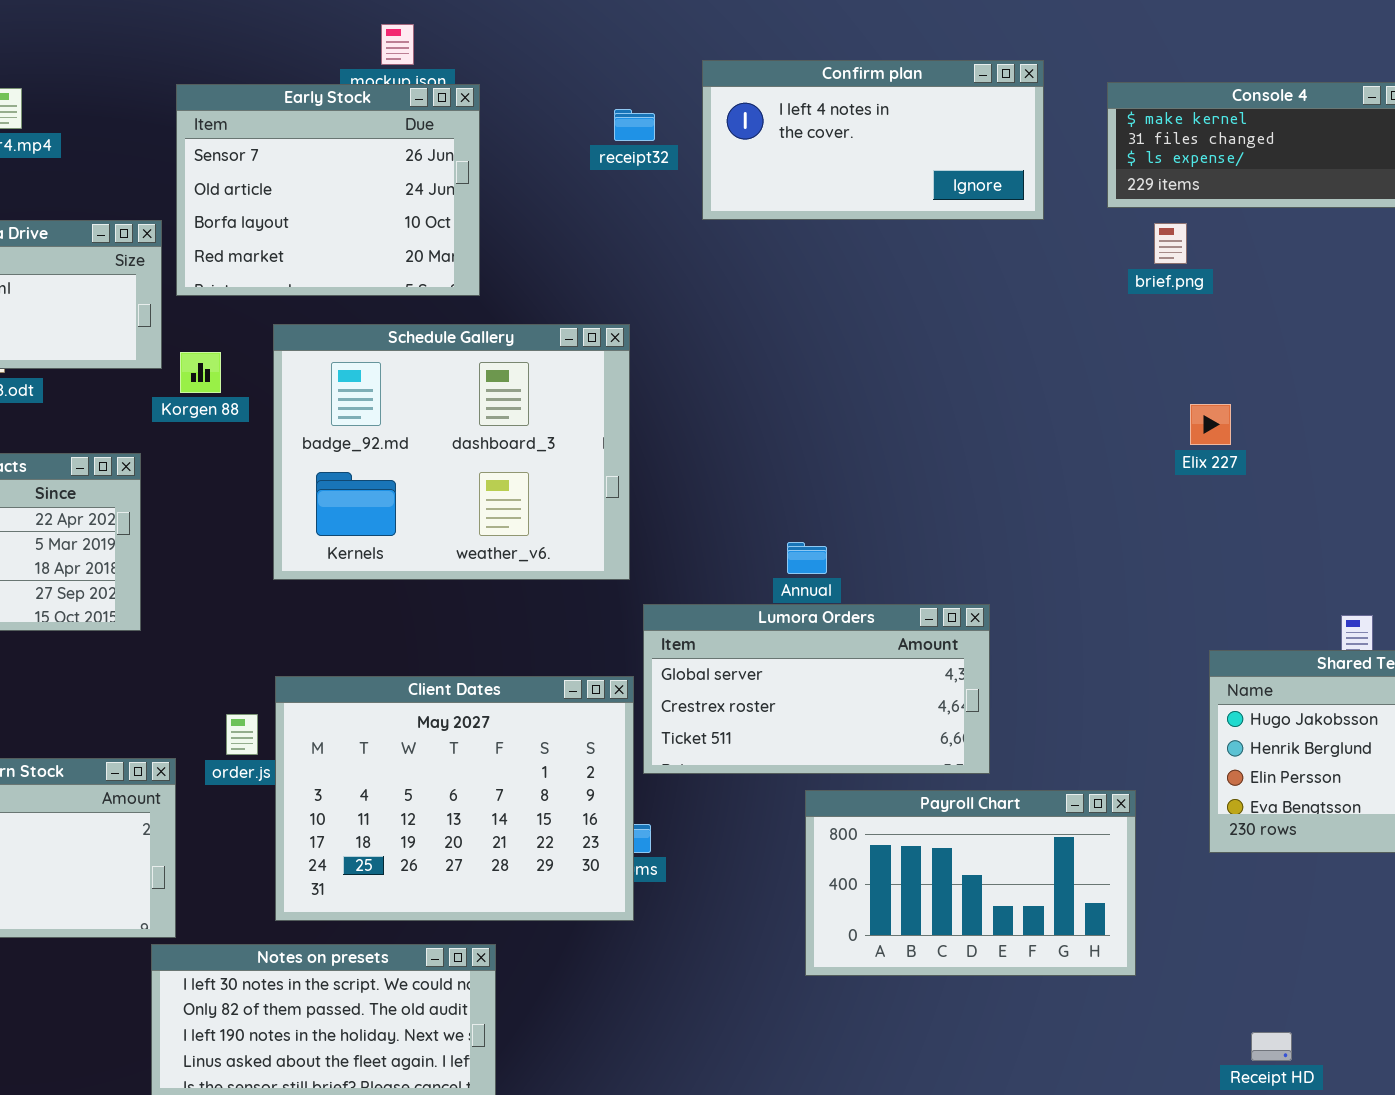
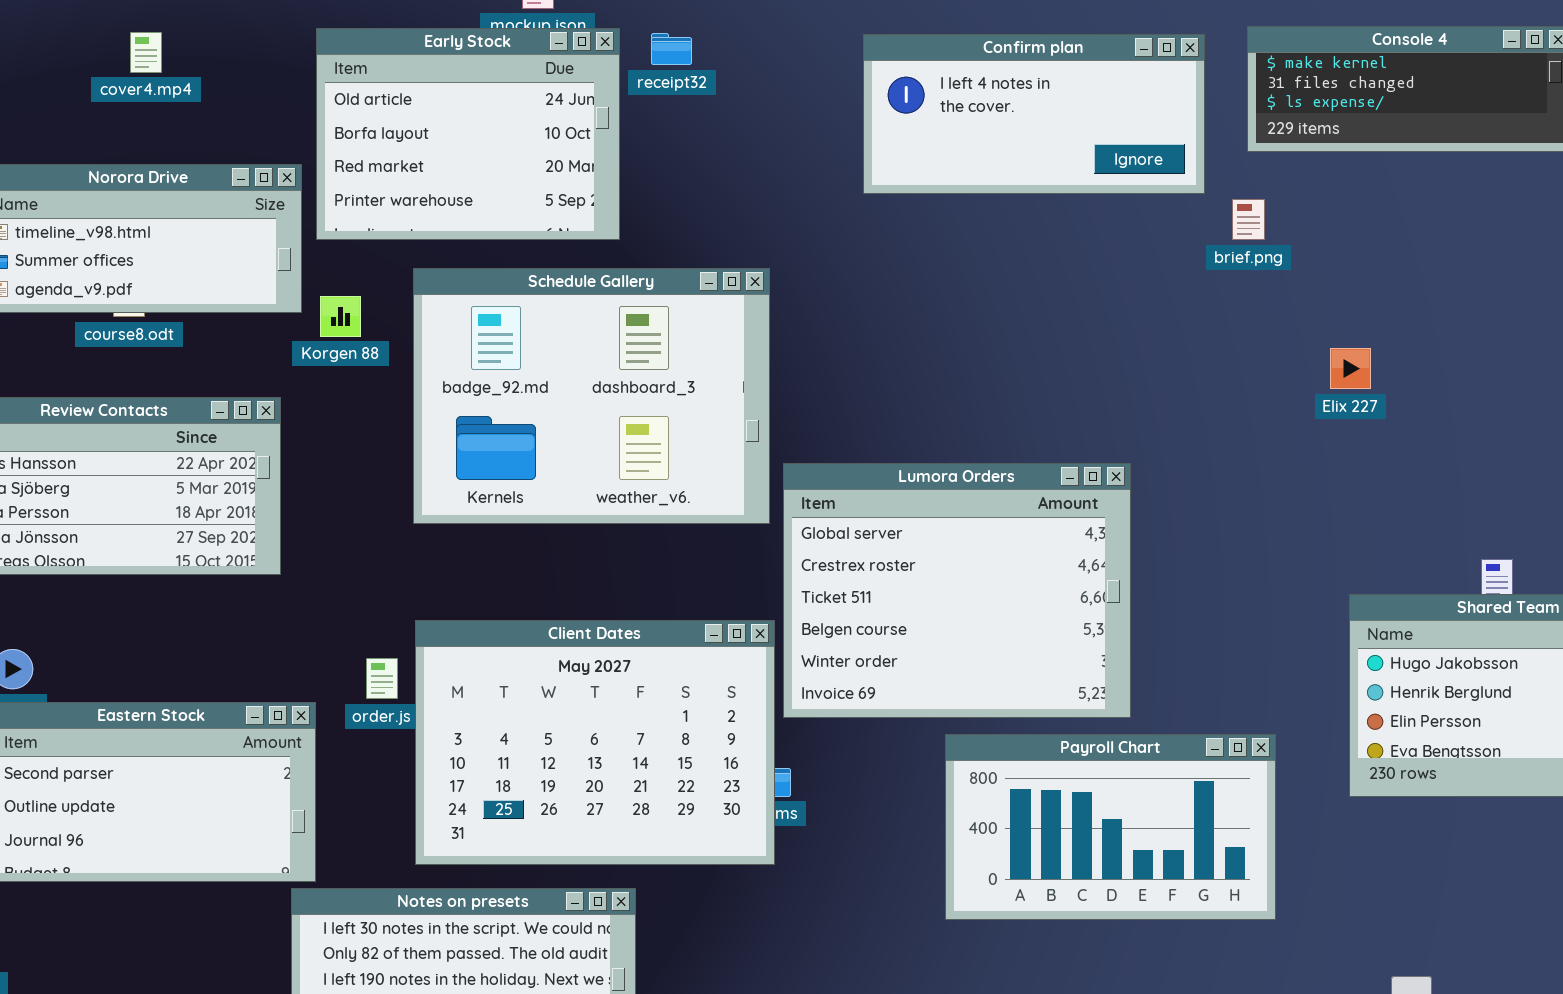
Confirm plan: [702,60,1044,220] -> [863,34,1205,194], moved
Early Stock: [176,84,480,296] -> [316,28,620,240], scrolled down 1 row
receipt32: [614,109,655,141] -> [651,33,692,65], moved
brief.png: [1154,223,1187,264] -> [1232,199,1265,240], moved
Lumora Orders: [643,604,990,774] -> [783,463,1131,718], resized

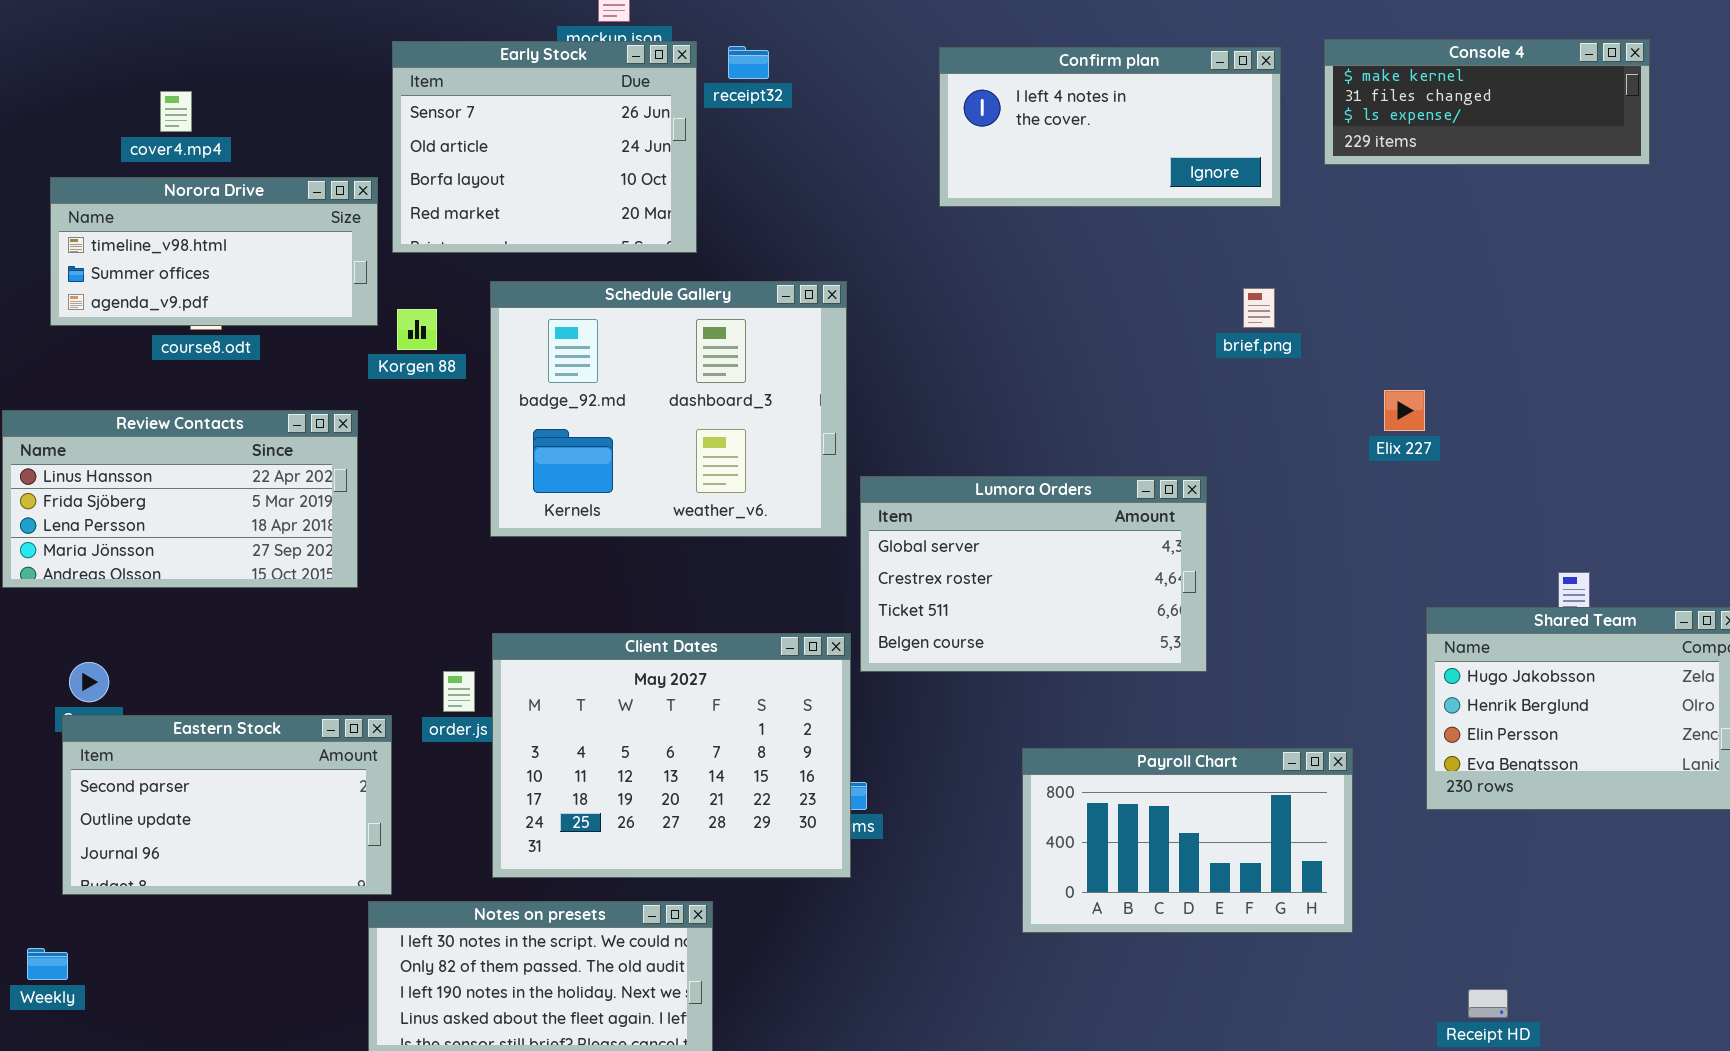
Early Stock: [316,28,620,240] -> [392,41,697,253], scrolled up 1 row
cover4.mp4: [130,32,162,73] -> [160,91,192,132], moved
brief.png: [1232,199,1265,240] -> [1243,288,1275,328], moved
Elix 227: [1330,348,1371,389] -> [1384,390,1425,431], moved
Lumora Orders: [783,463,1131,718] -> [860,476,1207,672], resized

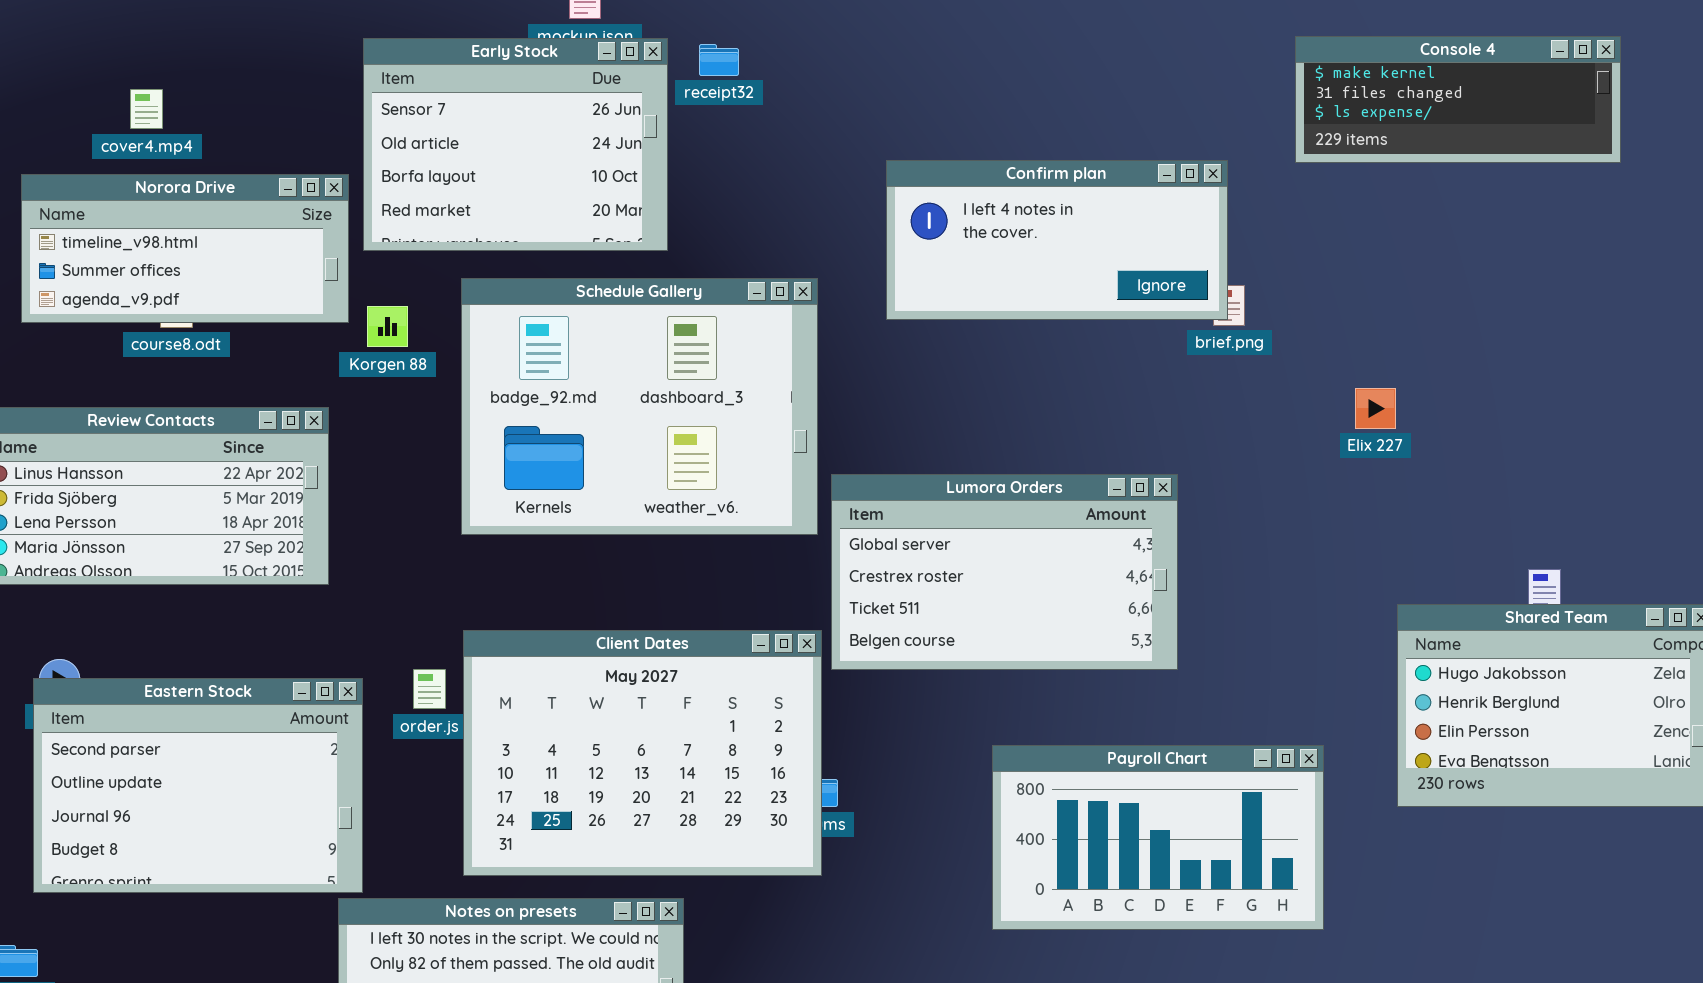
Confirm plan: [939,47,1281,207] -> [886,160,1228,320], moved
Eastern Stock: [62,715,392,895] -> [33,678,363,893], resized

